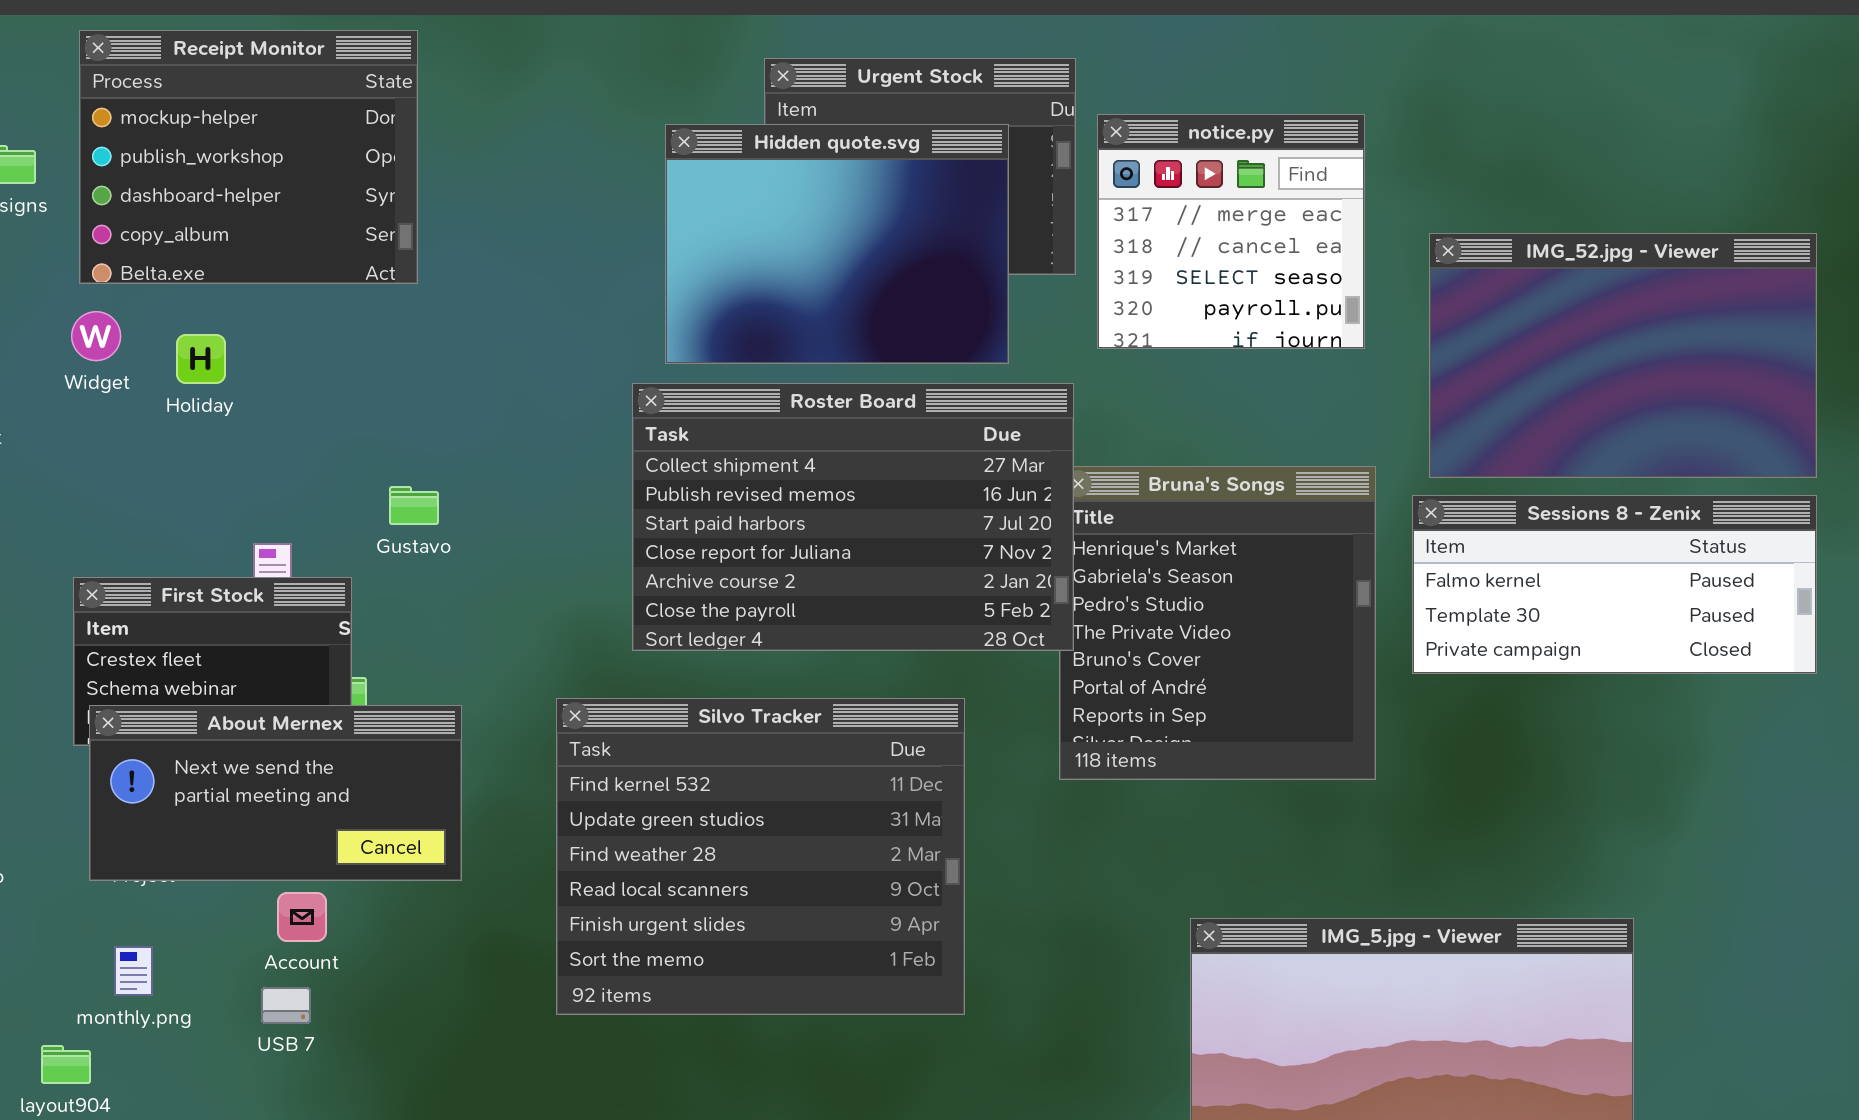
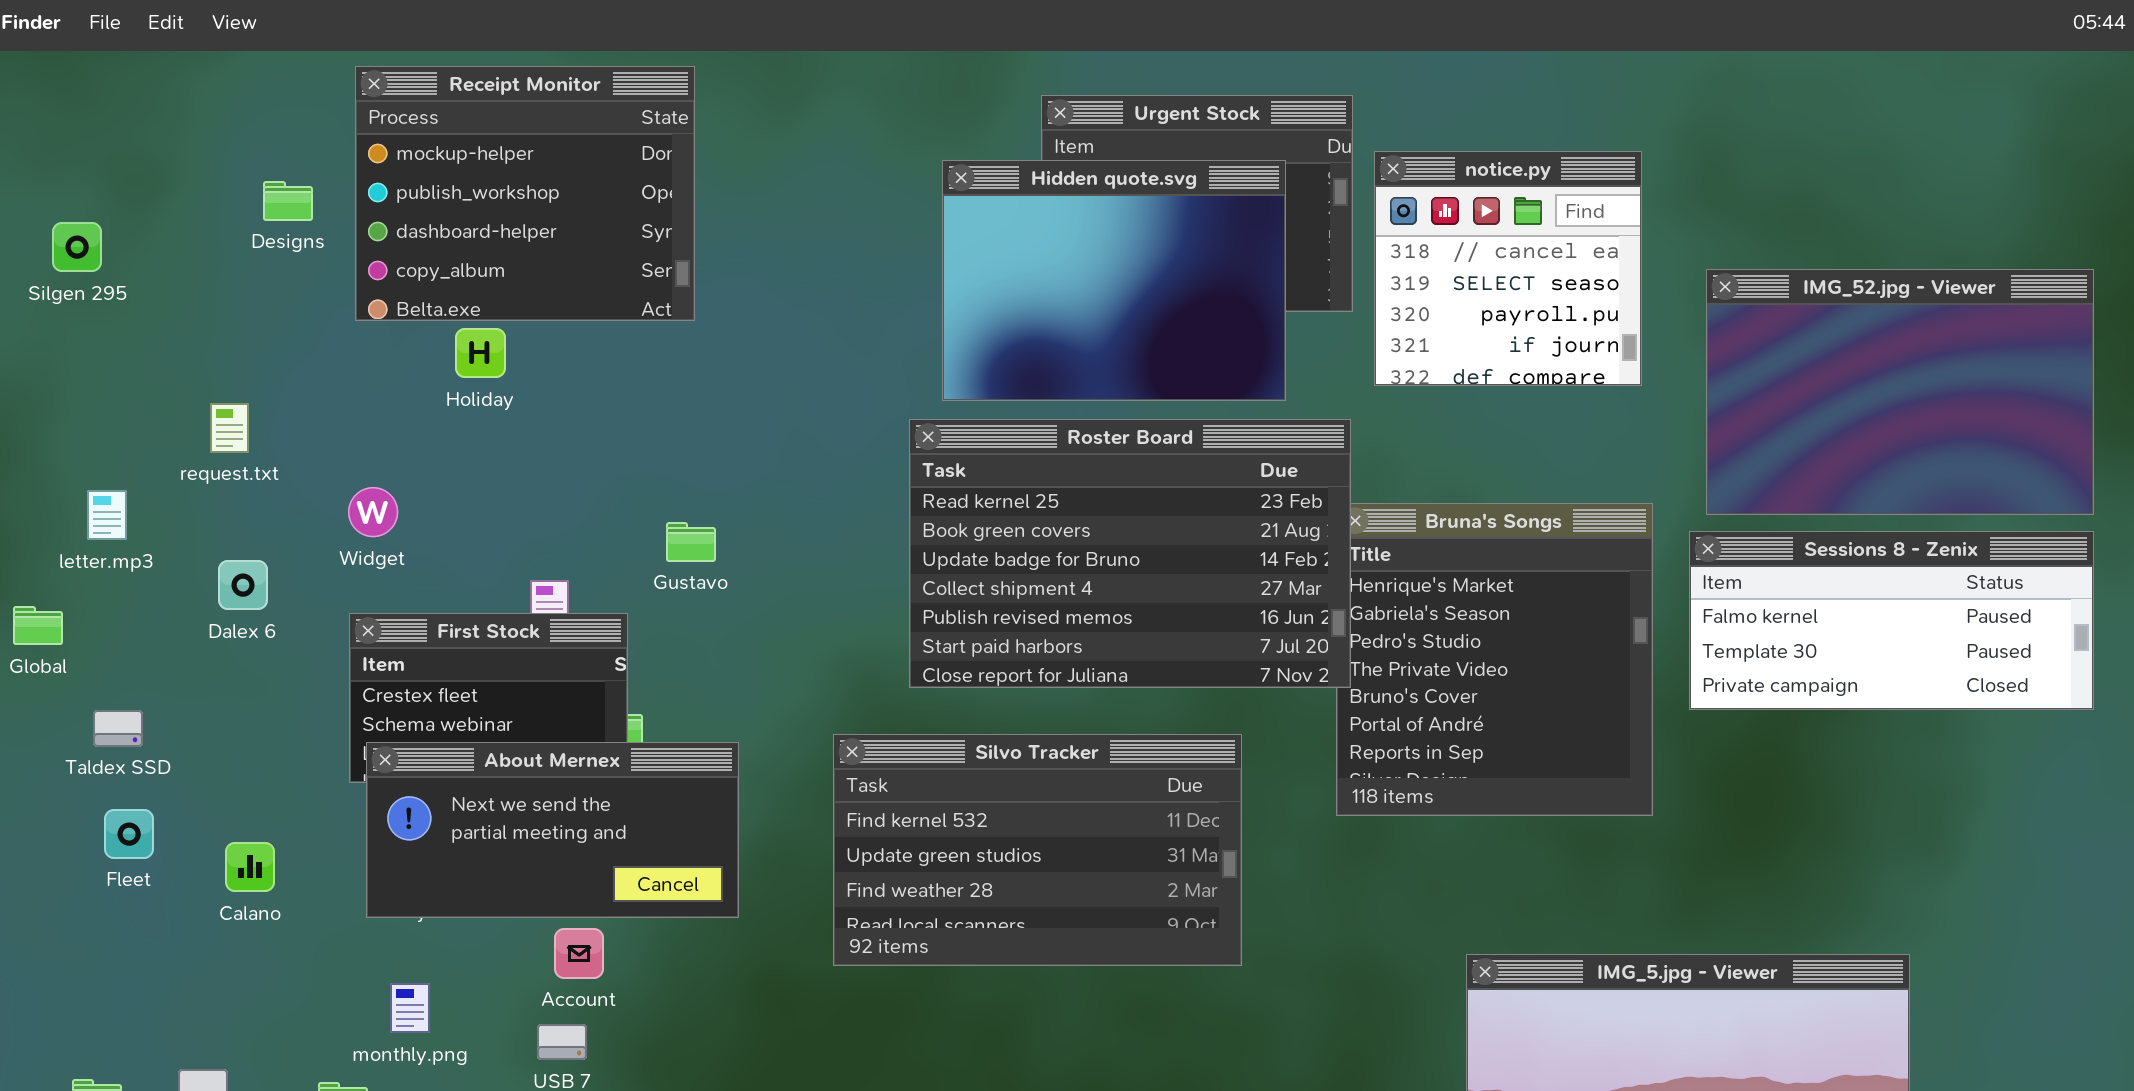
notice.py: [1097,114,1365,349] -> [1374,151,1642,386], scrolled down 1 row
Widget: [71,311,121,361] -> [348,487,398,537], moved
Holiday: [176,334,226,384] -> [455,328,506,378], moved
Roster Board: [632,383,1074,651] -> [909,419,1351,688], scrolled up 3 rows
Silvo Tracker: [556,698,965,1015] -> [833,734,1242,966], resized

